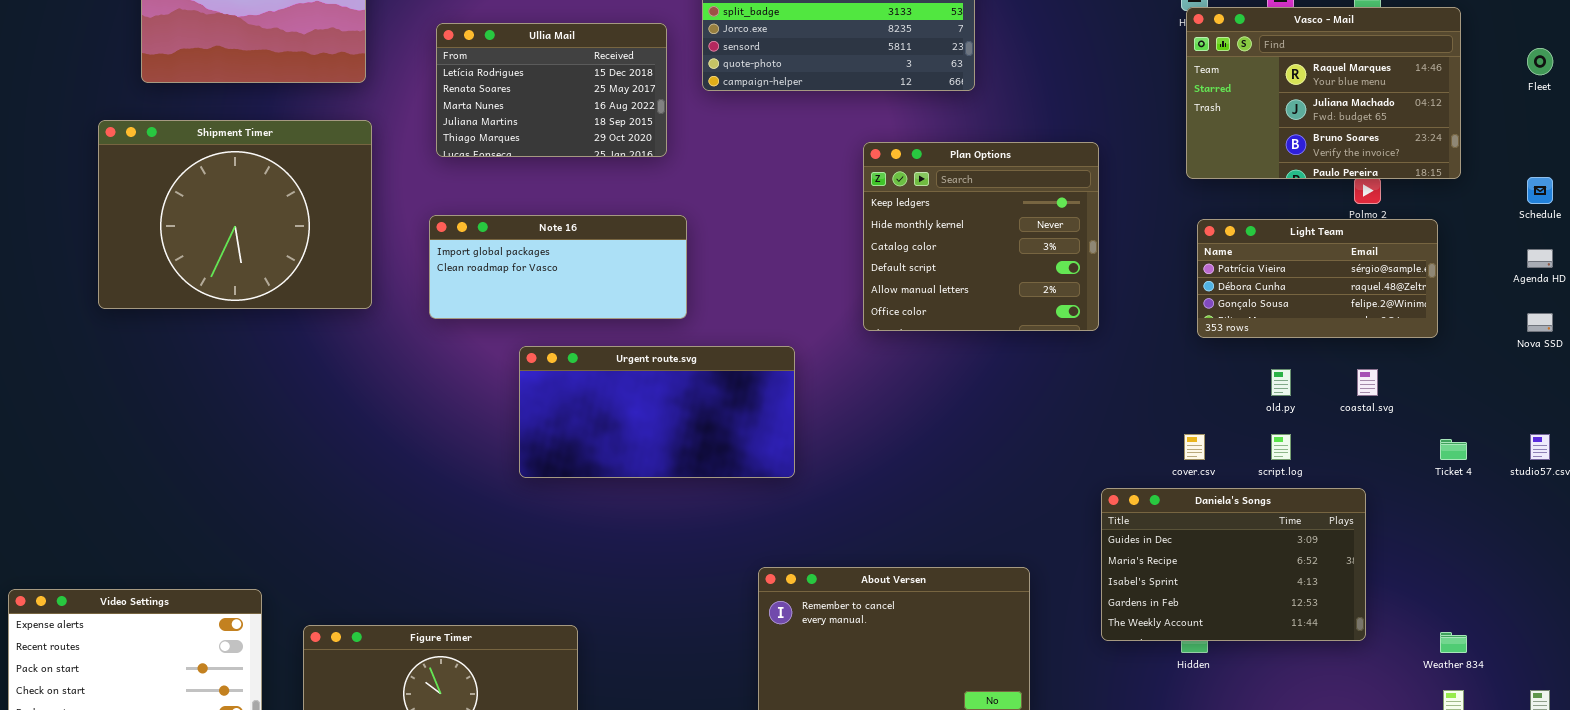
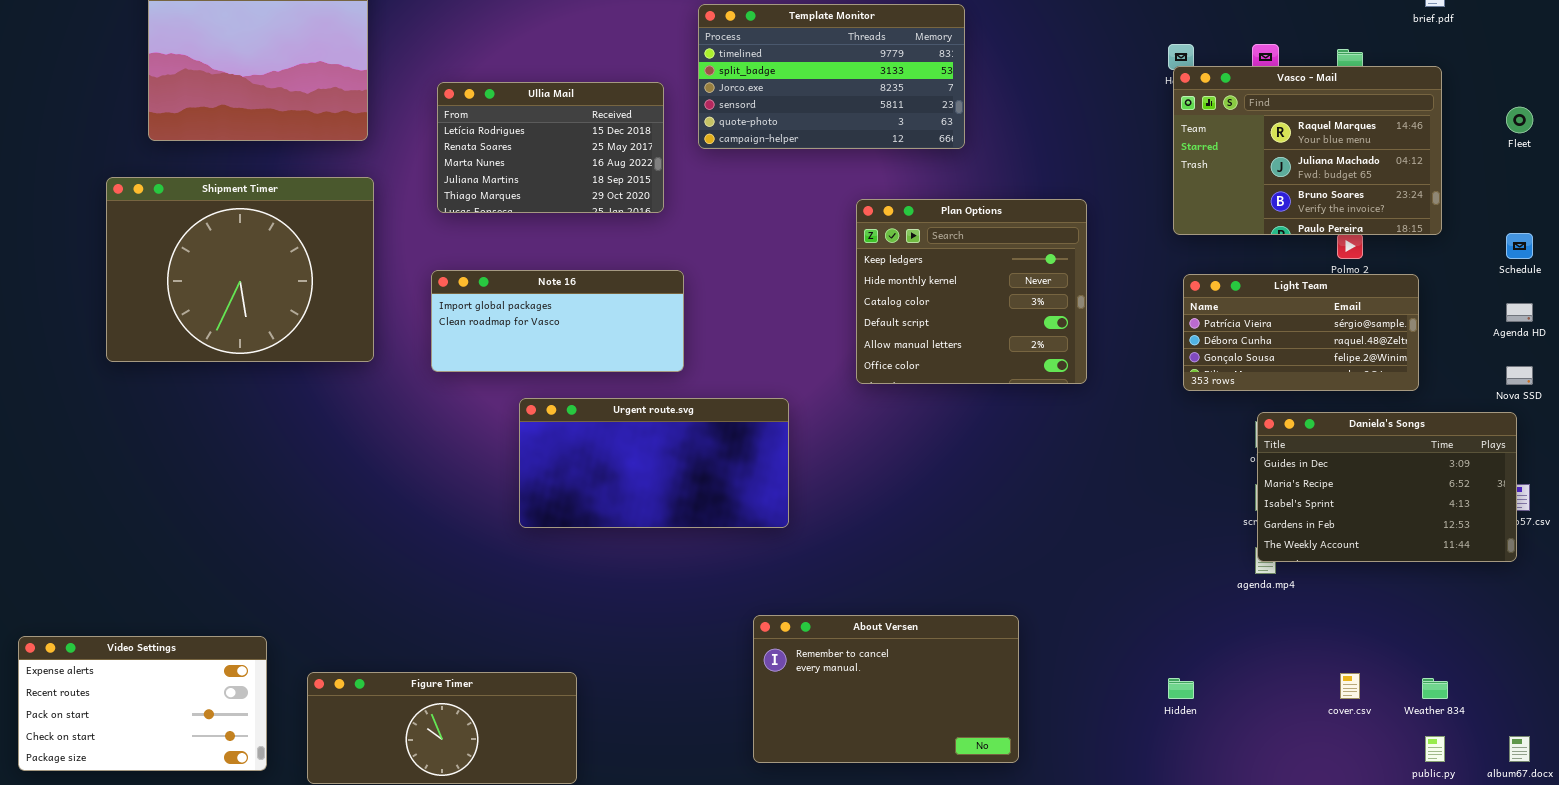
cover.csv: [1184,434,1205,460] -> [1340,673,1360,699], moved
Daniela's Songs: [1101,488,1366,641] -> [1257,412,1517,562], moved

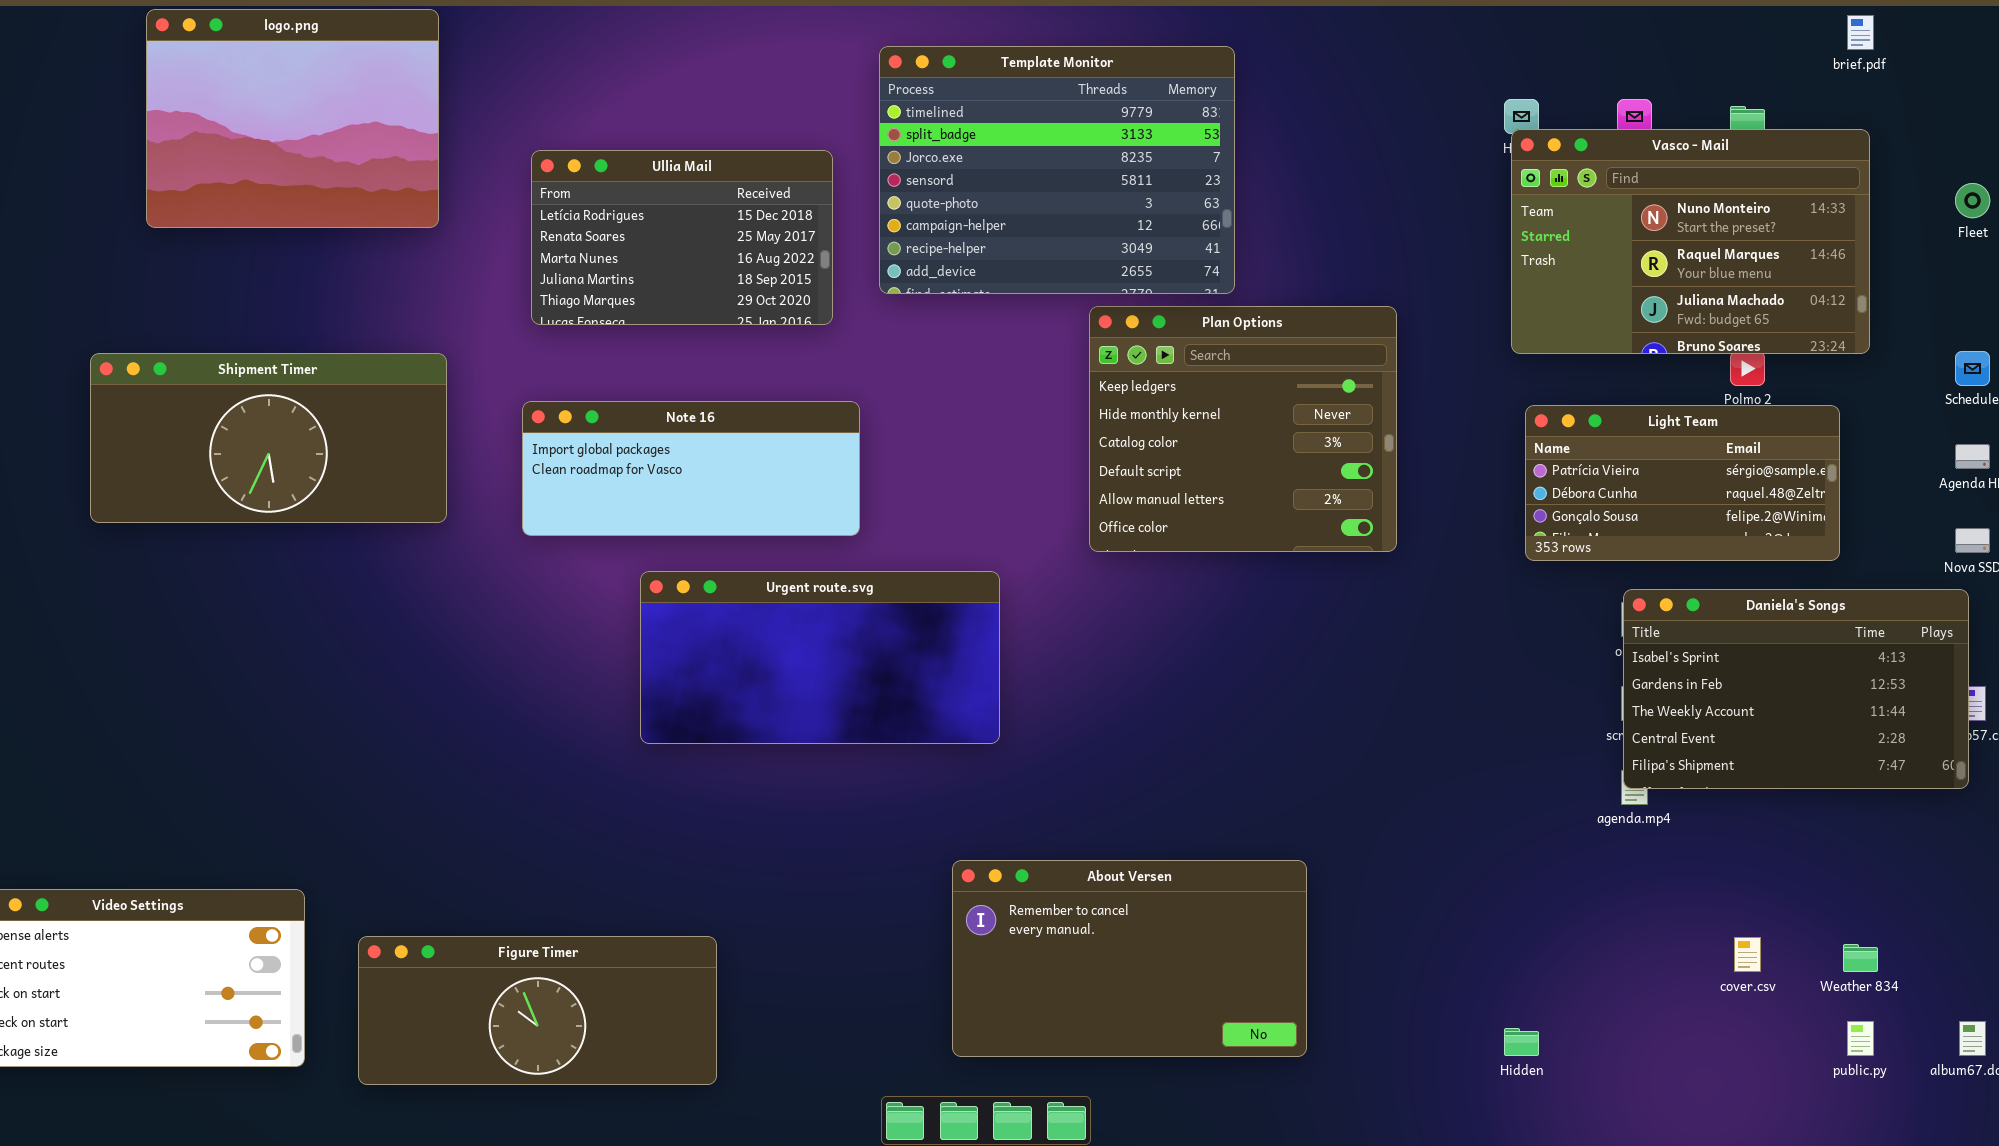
Template Monitor: [698,4,965,149] -> [879,46,1235,294], resized
Vasco - Mail: [1173,66,1442,235] -> [1511,129,1870,354], scrolled up 1 row
Shipment Timer: [106,177,374,362] -> [90,353,447,523], resized
Daniela's Songs: [1257,412,1517,562] -> [1623,589,1969,789], scrolled down 2 rows
Hidden: [1168,678,1194,699] -> [1504,1028,1539,1056], moved

